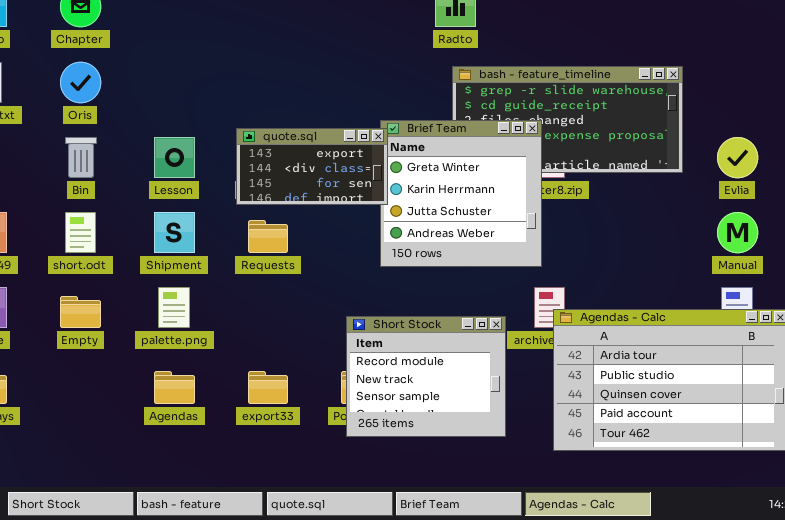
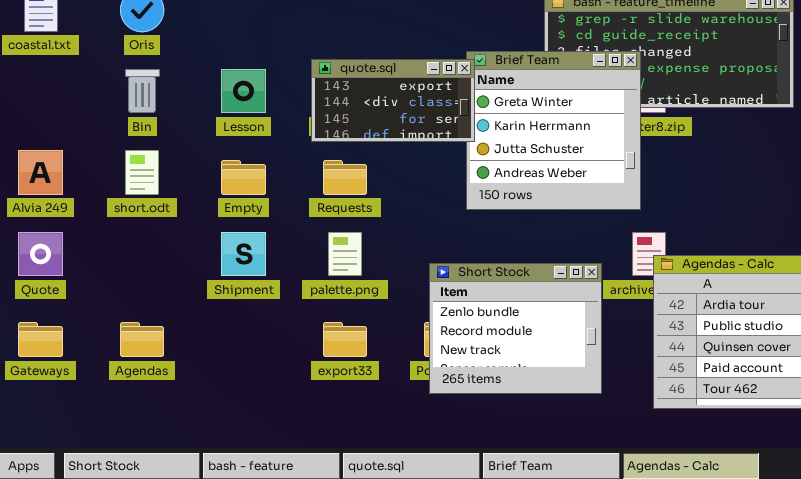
Shipment: [154,212,195,253] -> [221,232,266,276], moved
palette.png: [158,287,190,328] -> [328,232,362,276], moved
Empty: [60,296,101,328] -> [221,160,266,195], moved
Short Stock: [346,316,506,437] -> [429,263,602,394], scrolled up 1 row
Agendas: [154,371,195,404] -> [120,322,164,357], moved

